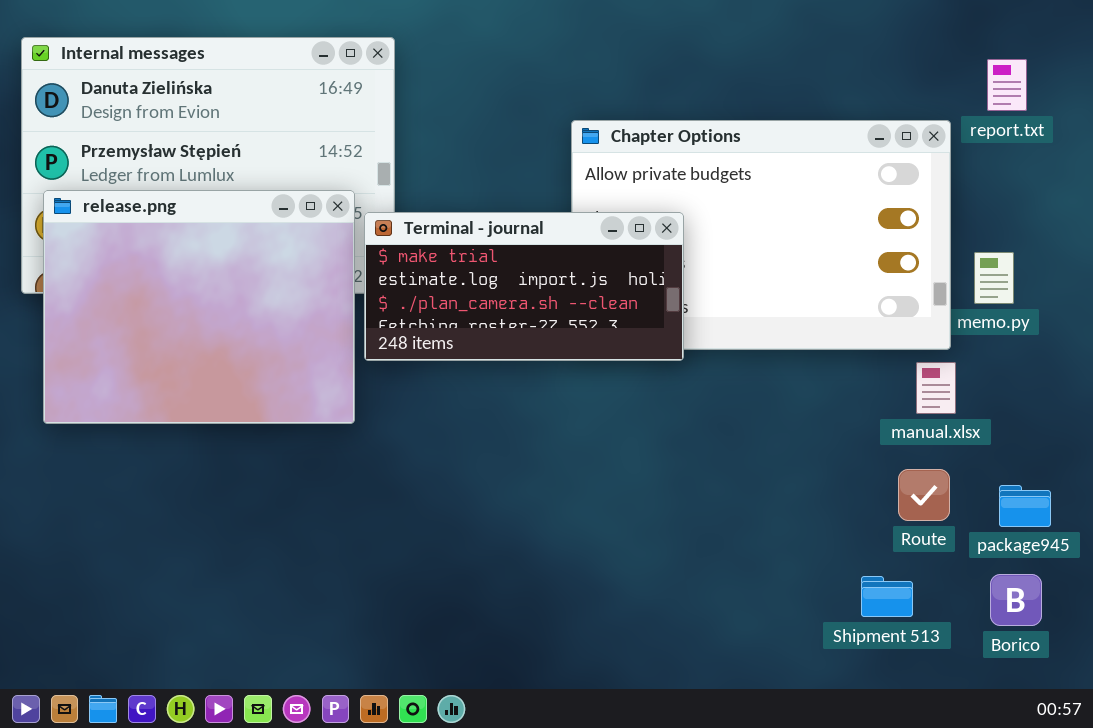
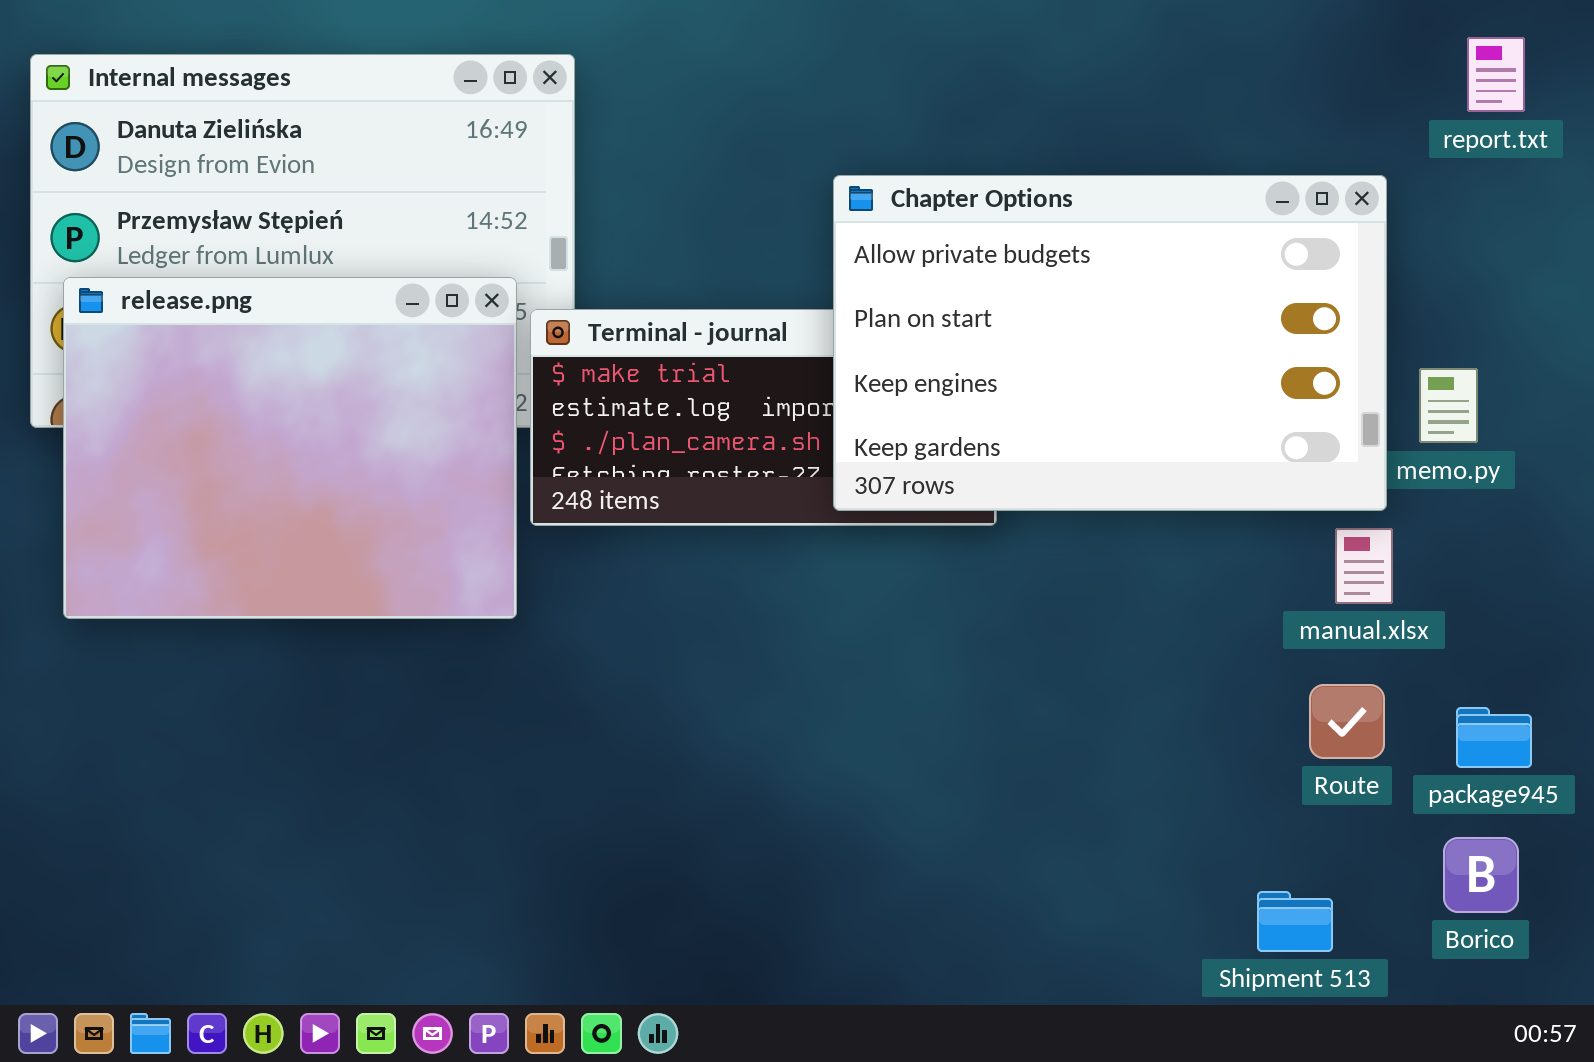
report.txt: [987,59,1027,111] -> [1467,37,1525,112], moved
Chapter Options: [571,120,951,350] -> [833,175,1387,511], raised
Shipment 513: [861,576,913,617] -> [1257,891,1333,952], moved

